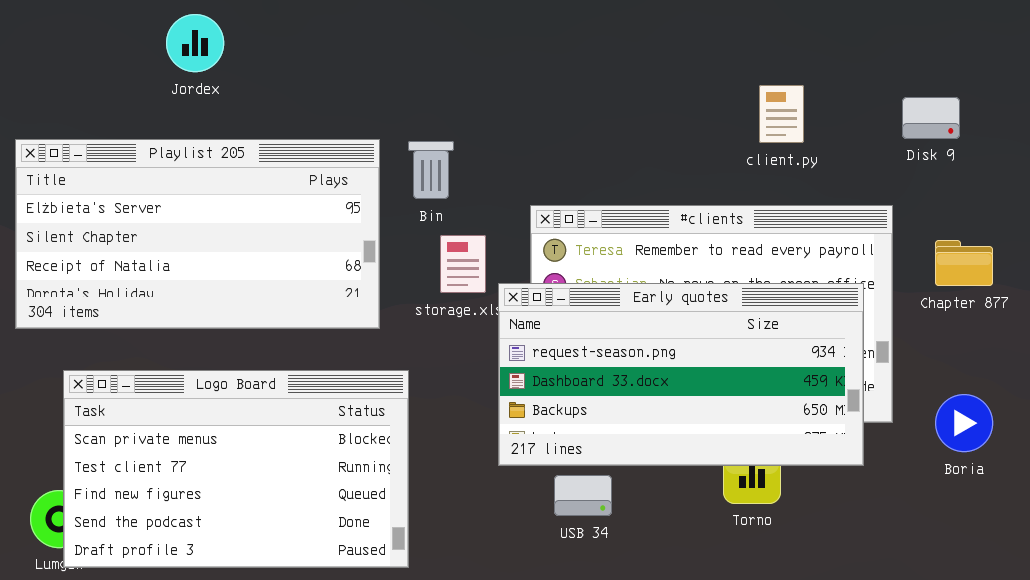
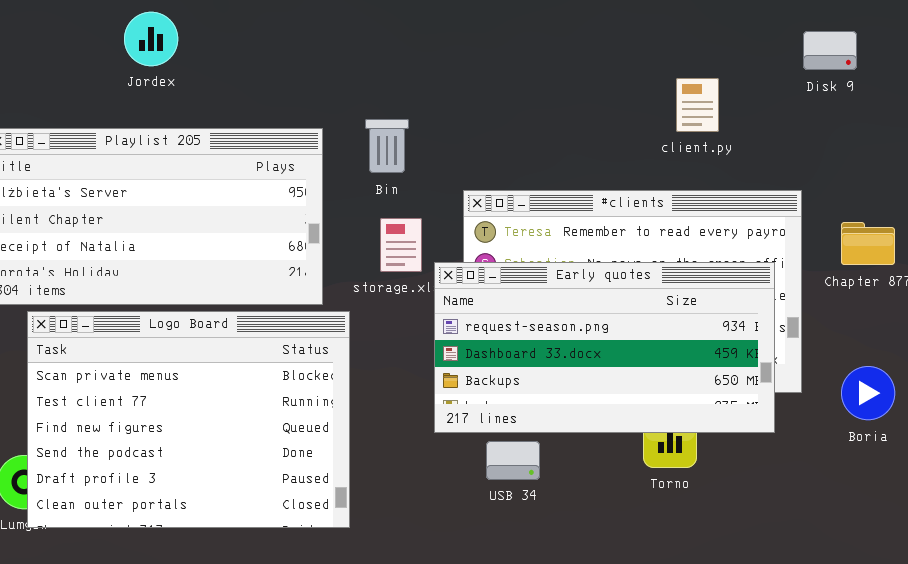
Disk 9: [902,97,960,139] -> [803,31,857,70], moved
Bin: [408,141,454,199] -> [365,119,409,173], moved
Logo Board: [63,370,409,568] -> [27,311,350,528], resized

